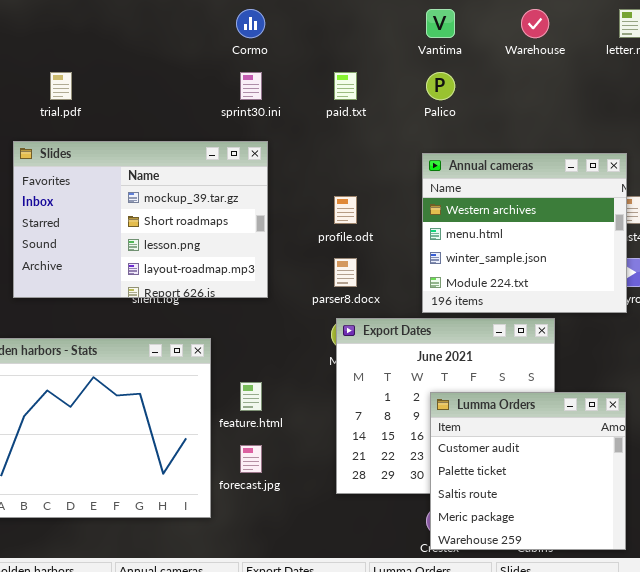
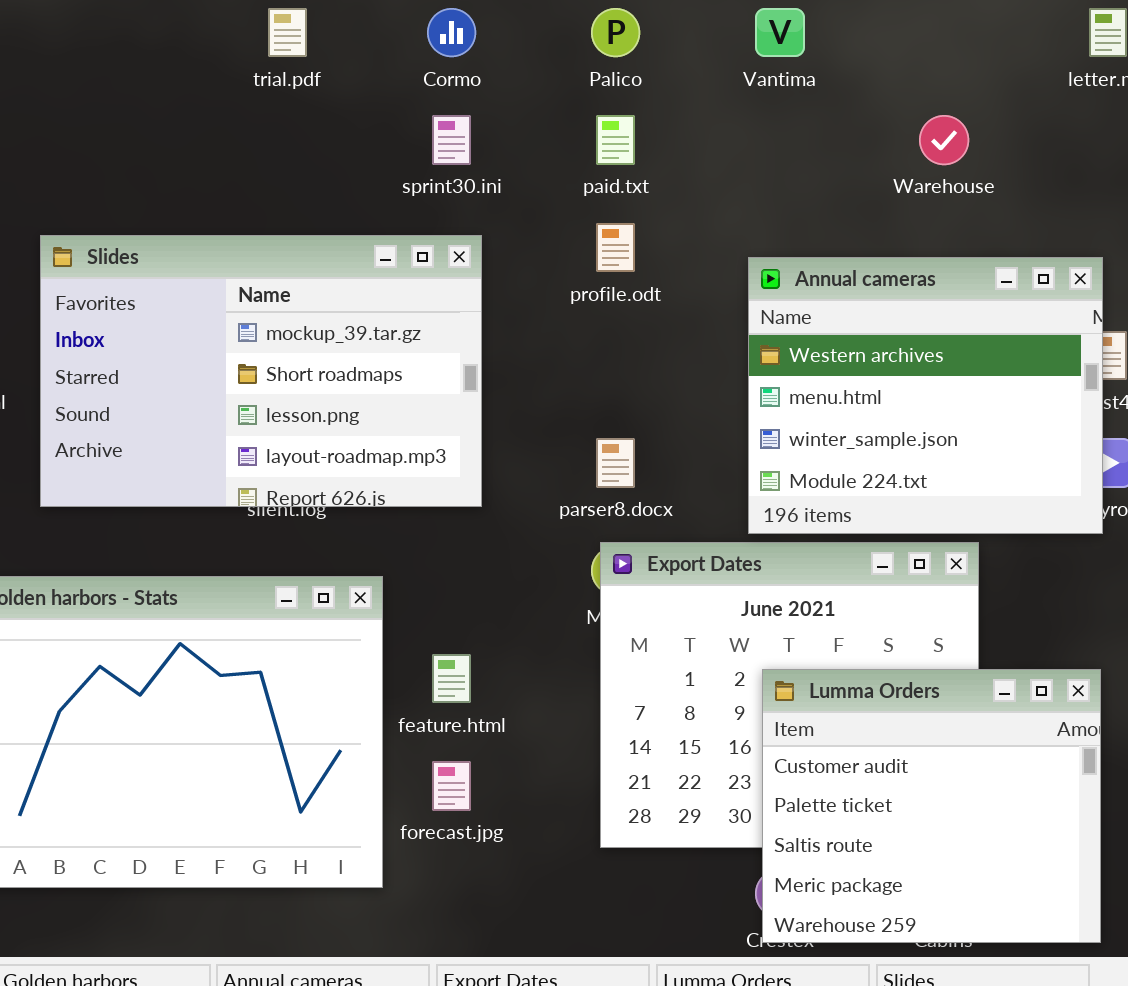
Warehouse: [521,9,549,38] -> [919,115,969,165], moved
trial.pdf: [50,72,72,100] -> [268,8,307,57], moved
Palico: [426,72,455,100] -> [591,8,640,57], moved
profile.odt: [334,196,357,224] -> [596,223,635,272], moved

